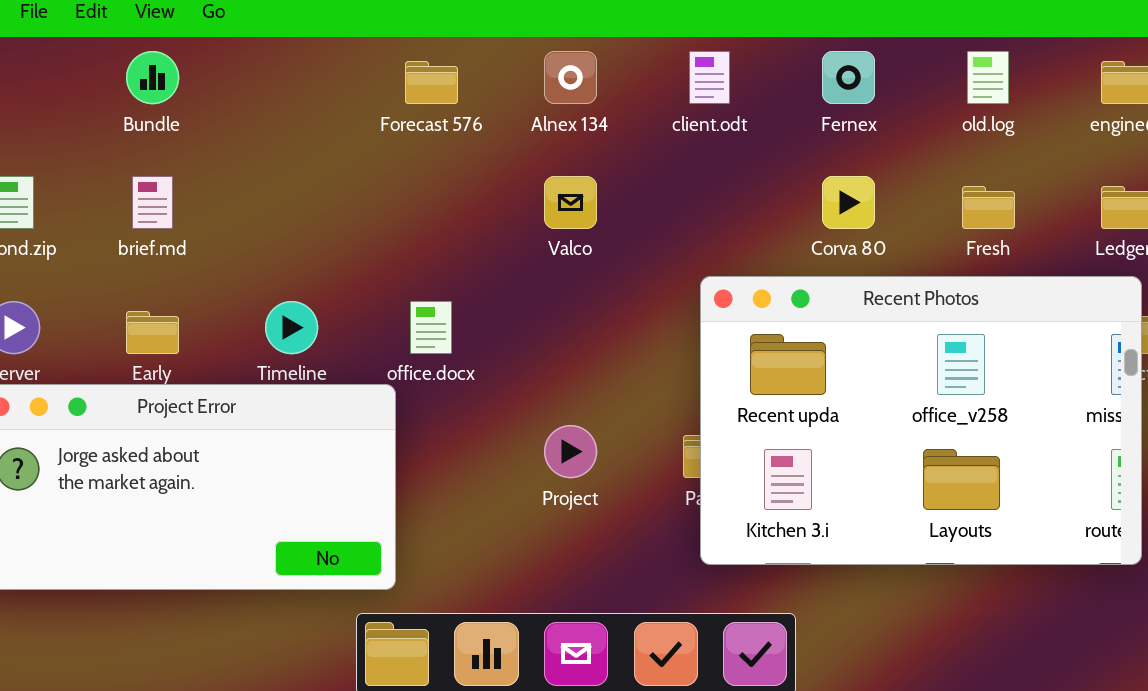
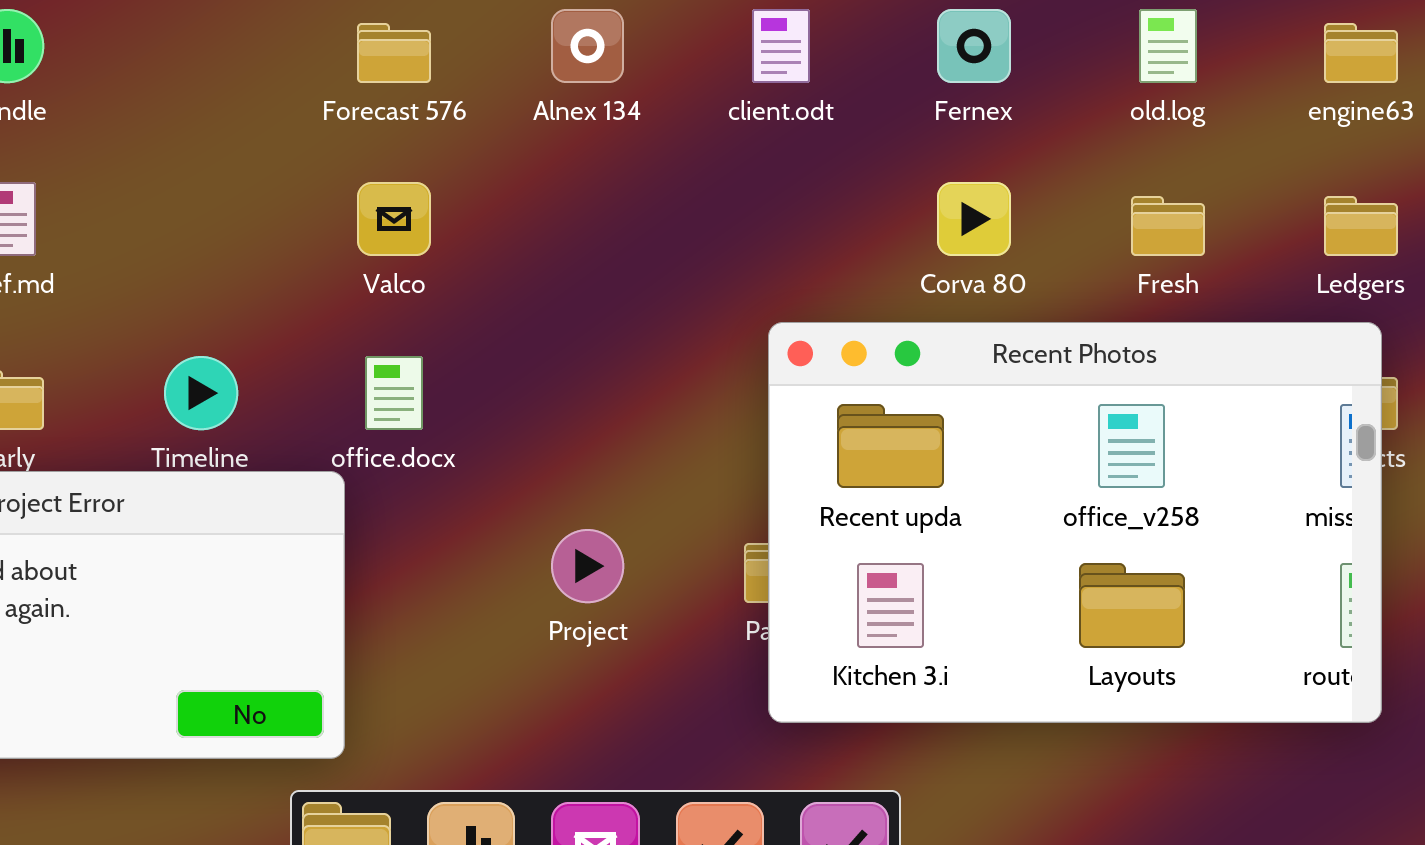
Valco: [544,176,597,229] -> [357,182,431,256], moved

